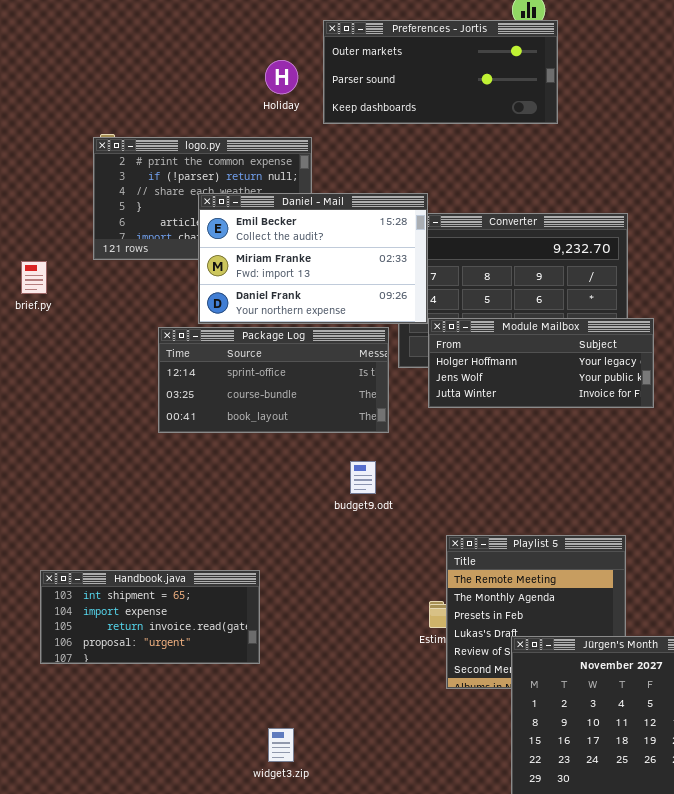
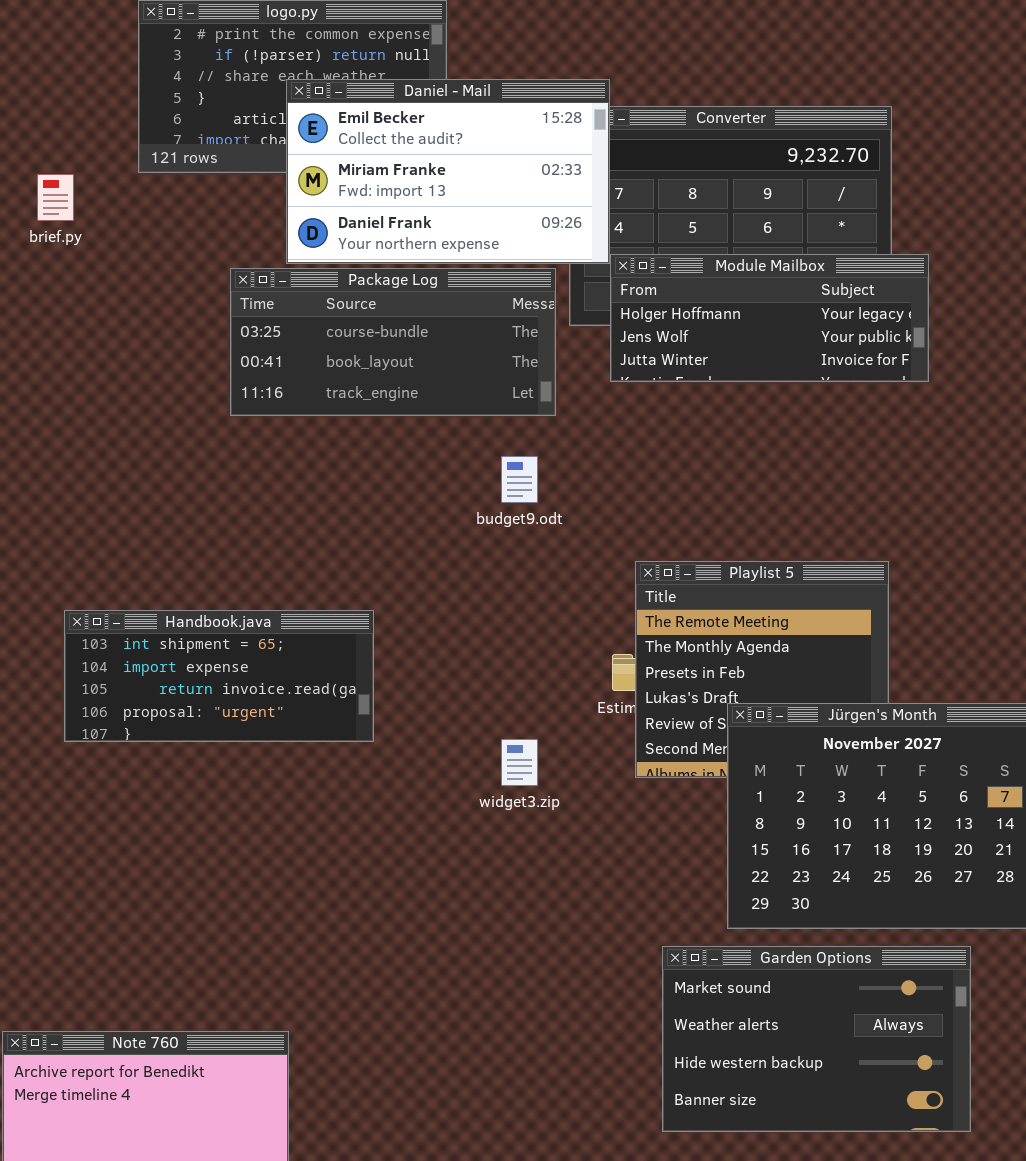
Package Log: [158,327,389,433] -> [230,268,556,416], scrolled down 1 row
widget3.zip: [268,728,294,762] -> [501,739,538,786], moved

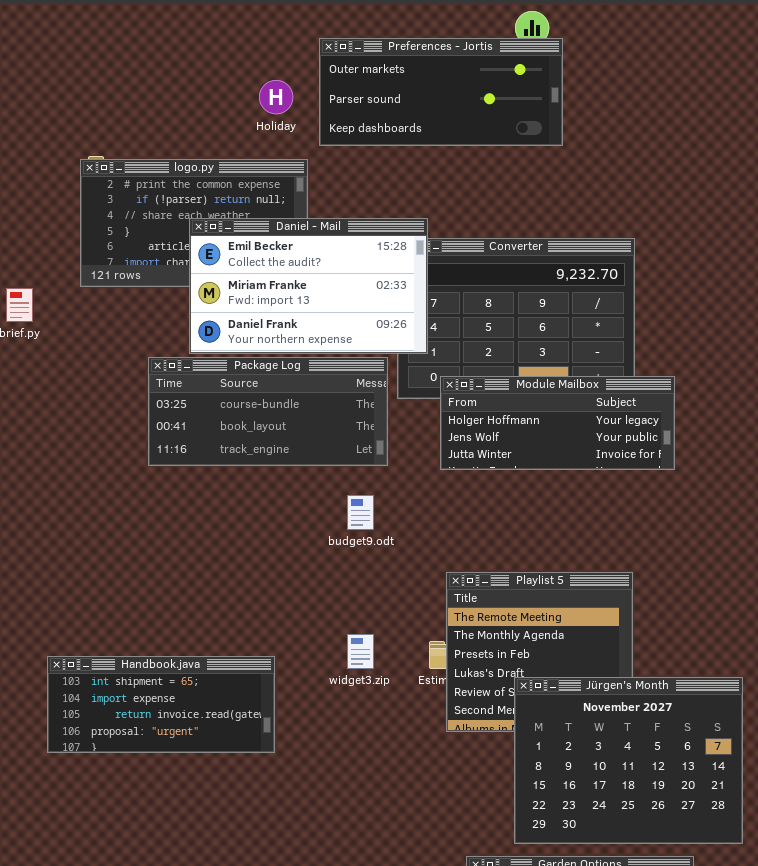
Module Mailbox: [610,254,929,382] -> [440,376,675,470], moved
Handbook.java: [64,610,374,742] -> [47,656,275,753], moved
widget3.zip: [501,739,538,786] -> [347,634,374,669], moved

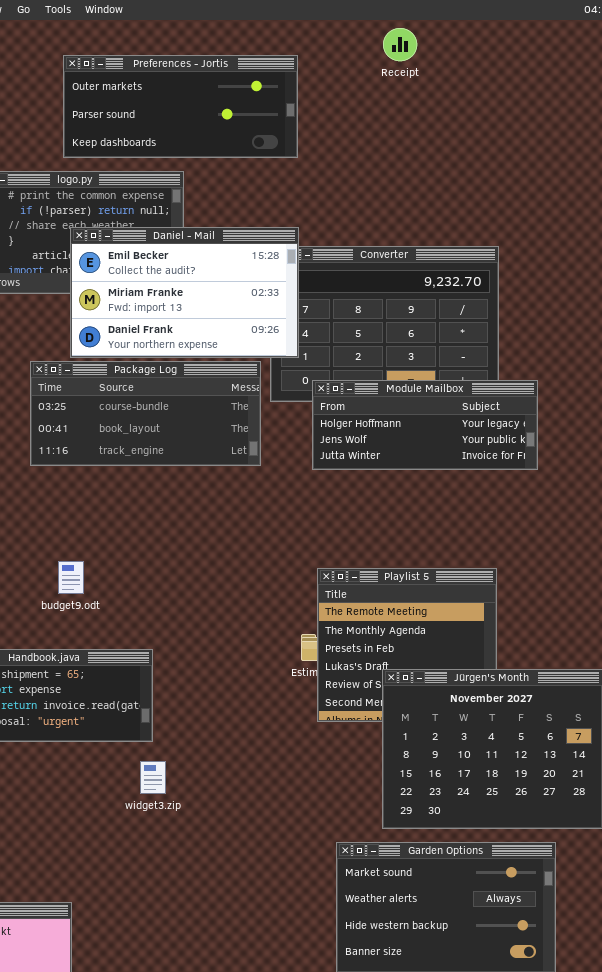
Preferences - Jortis: [319,38,563,146] -> [63,55,298,158], moved
budget9.odt: [347,495,374,530] -> [58,561,84,594], moved
widget3.zip: [347,634,374,669] -> [140,761,166,794], moved

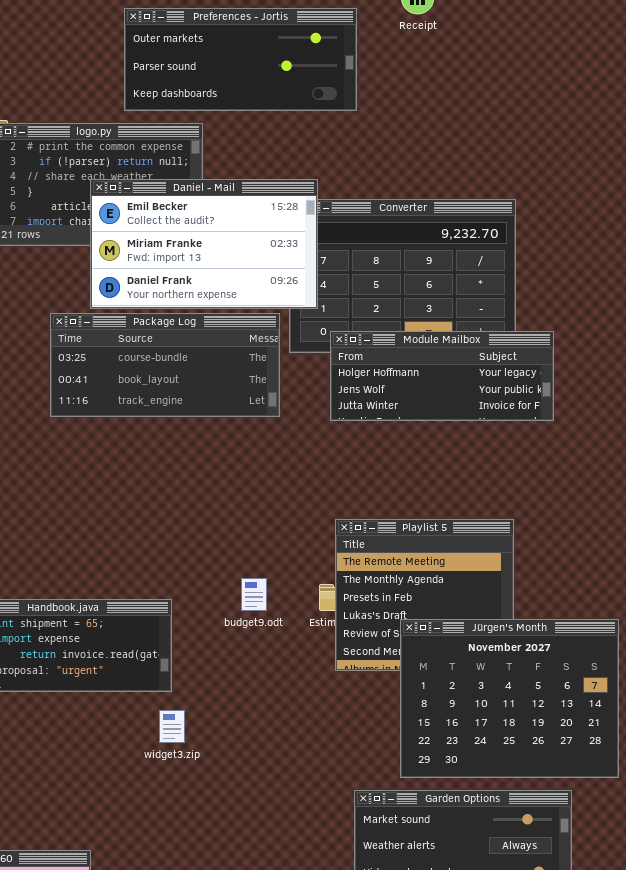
Preferences - Jortis: [63,55,298,158] -> [124,8,357,111], moved
budget9.odt: [58,561,84,594] -> [241,578,267,611], moved

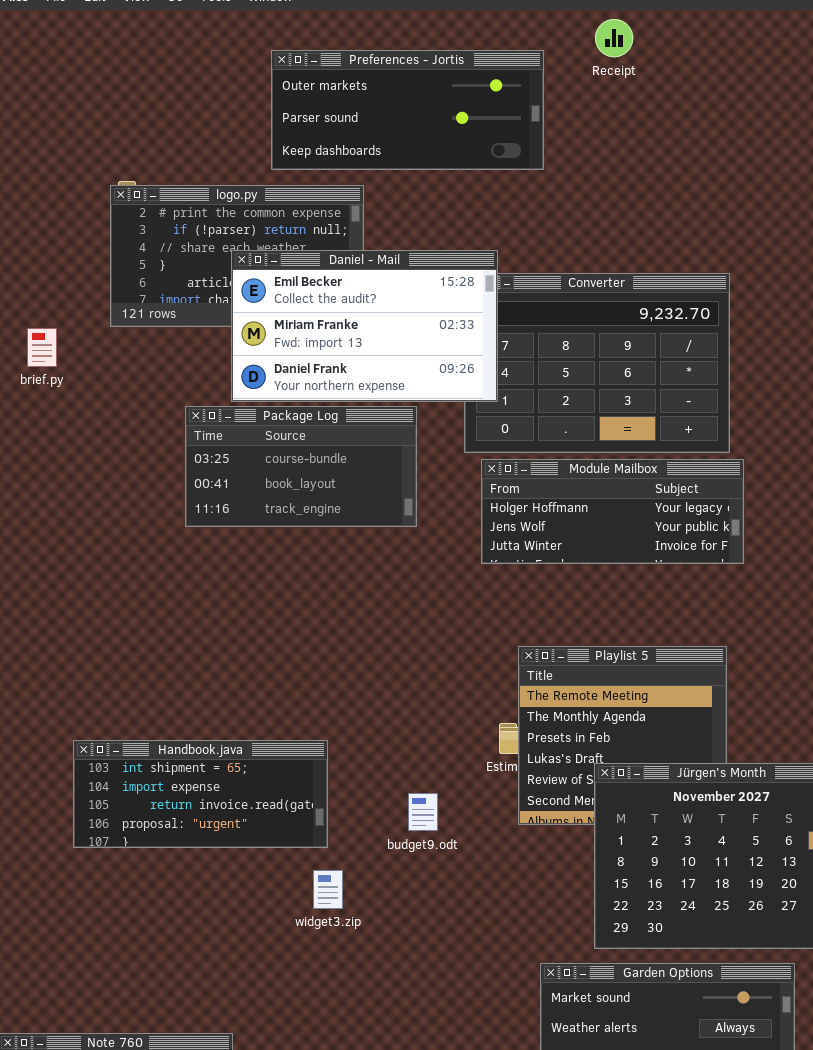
Package Log: [50,313,280,417] -> [185,406,417,527], resized
Module Mailbox: [330,331,554,421] -> [481,459,744,564], moved
budget9.odt: [241,578,267,611] -> [408,793,438,831], moved

